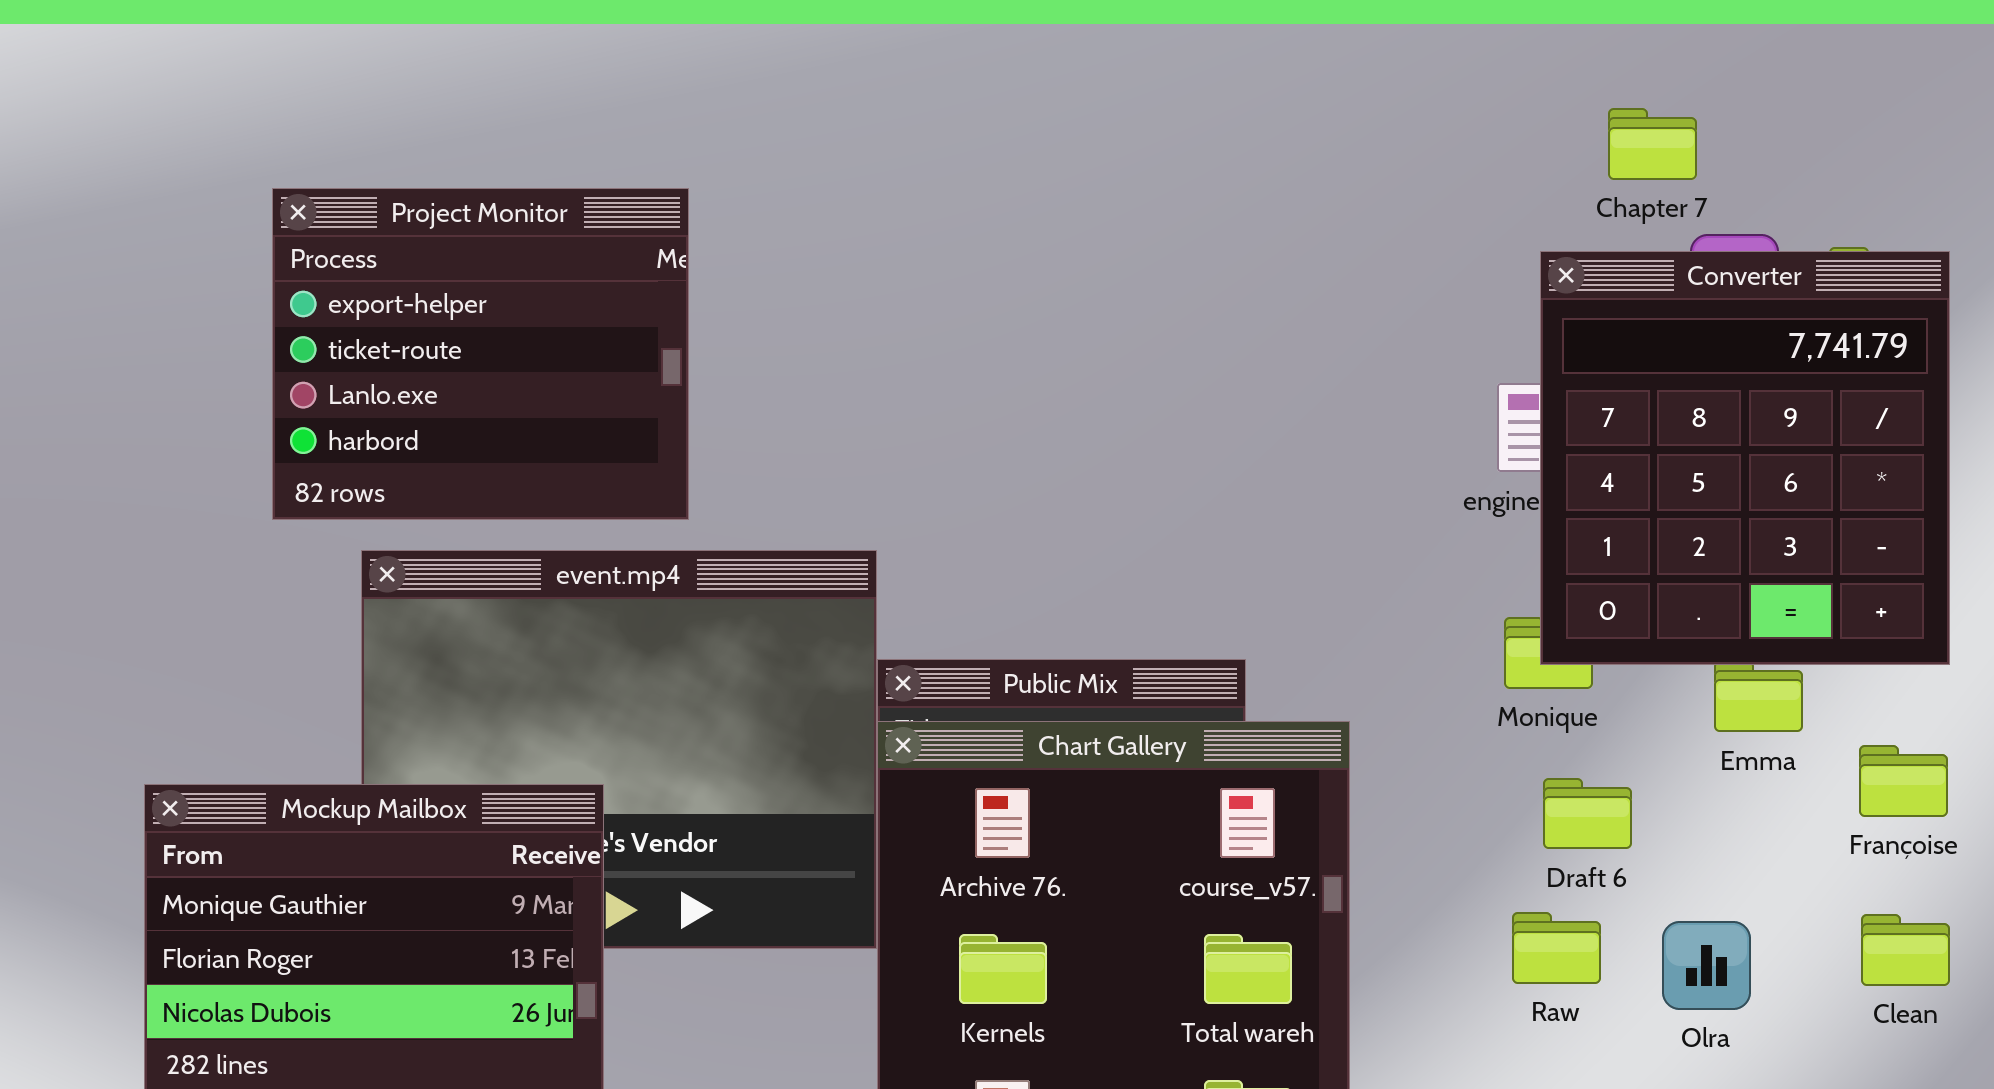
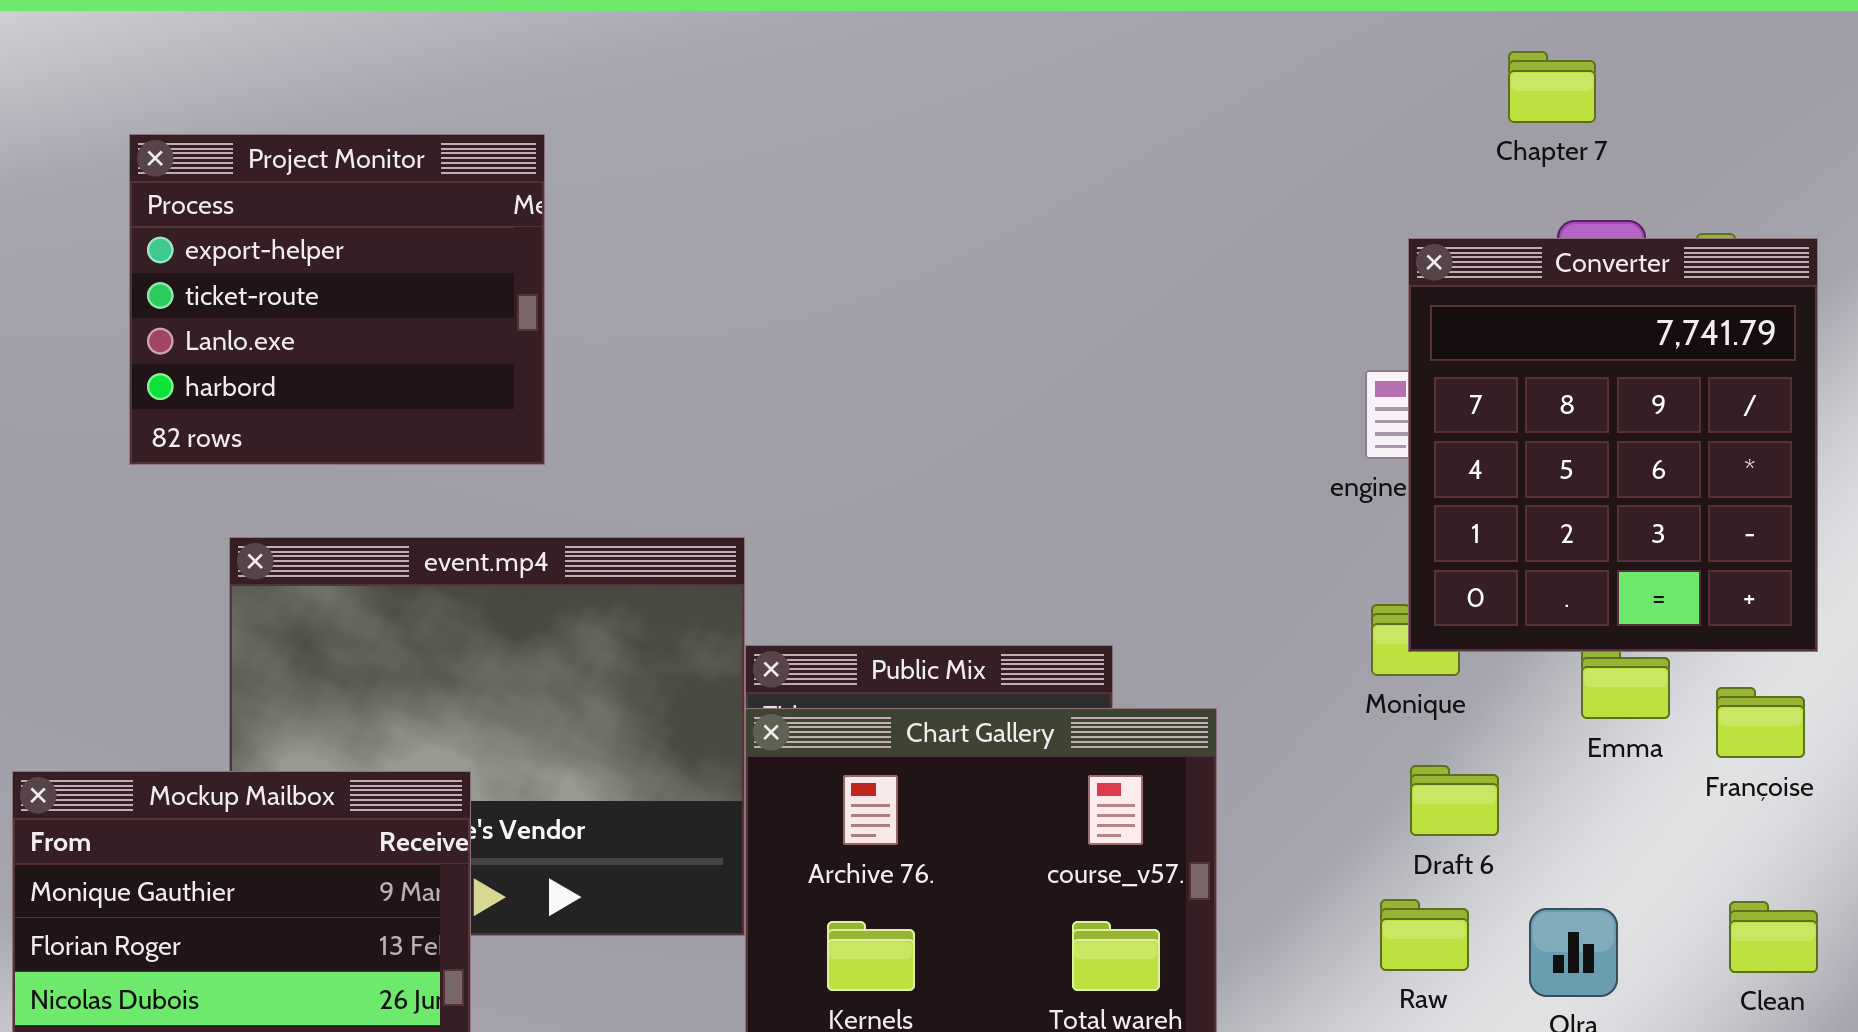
Chapter 7: [1608,108,1697,180] -> [1508,51,1596,123], moved
Project Monitor: [272,188,689,520] -> [129,134,545,465], moved
Françoise: [1859,745,1948,817] -> [1716,687,1805,758], moved

